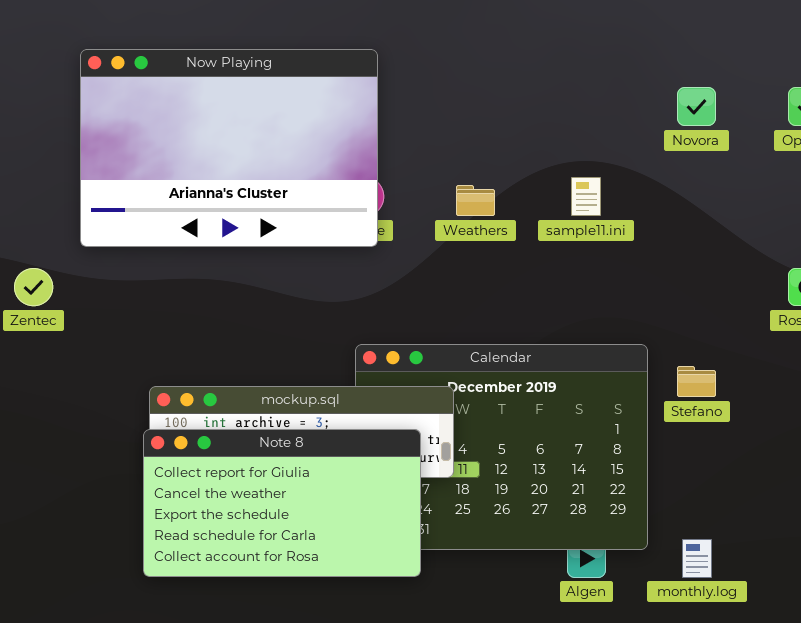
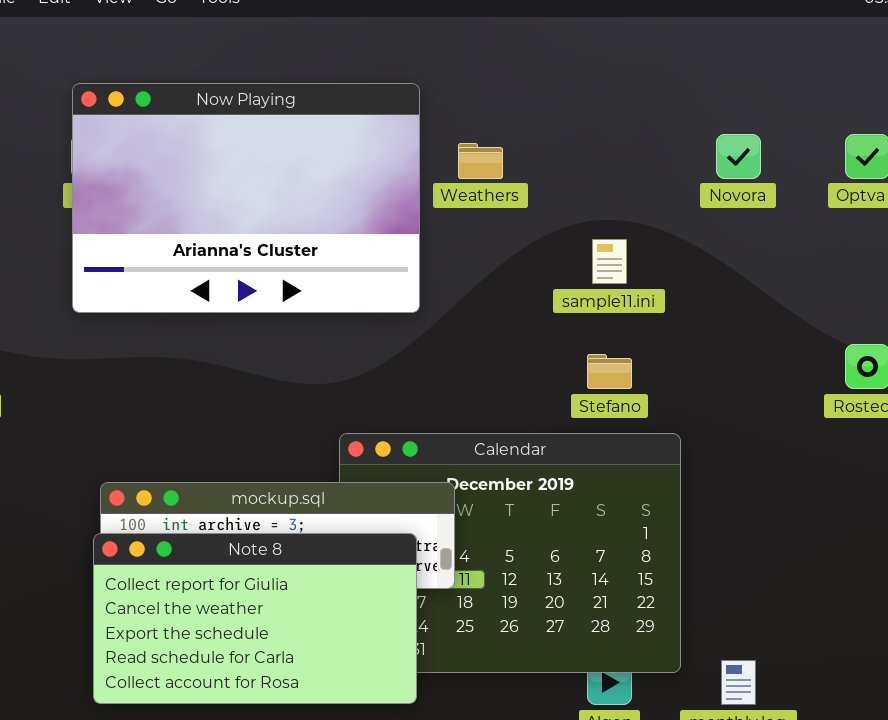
Now Playing: [80,49,378,247] -> [72,83,420,313], moved
Weathers: [456,185,495,216] -> [458,143,503,179], moved
Stefano: [677,366,716,397] -> [587,354,632,389], moved

